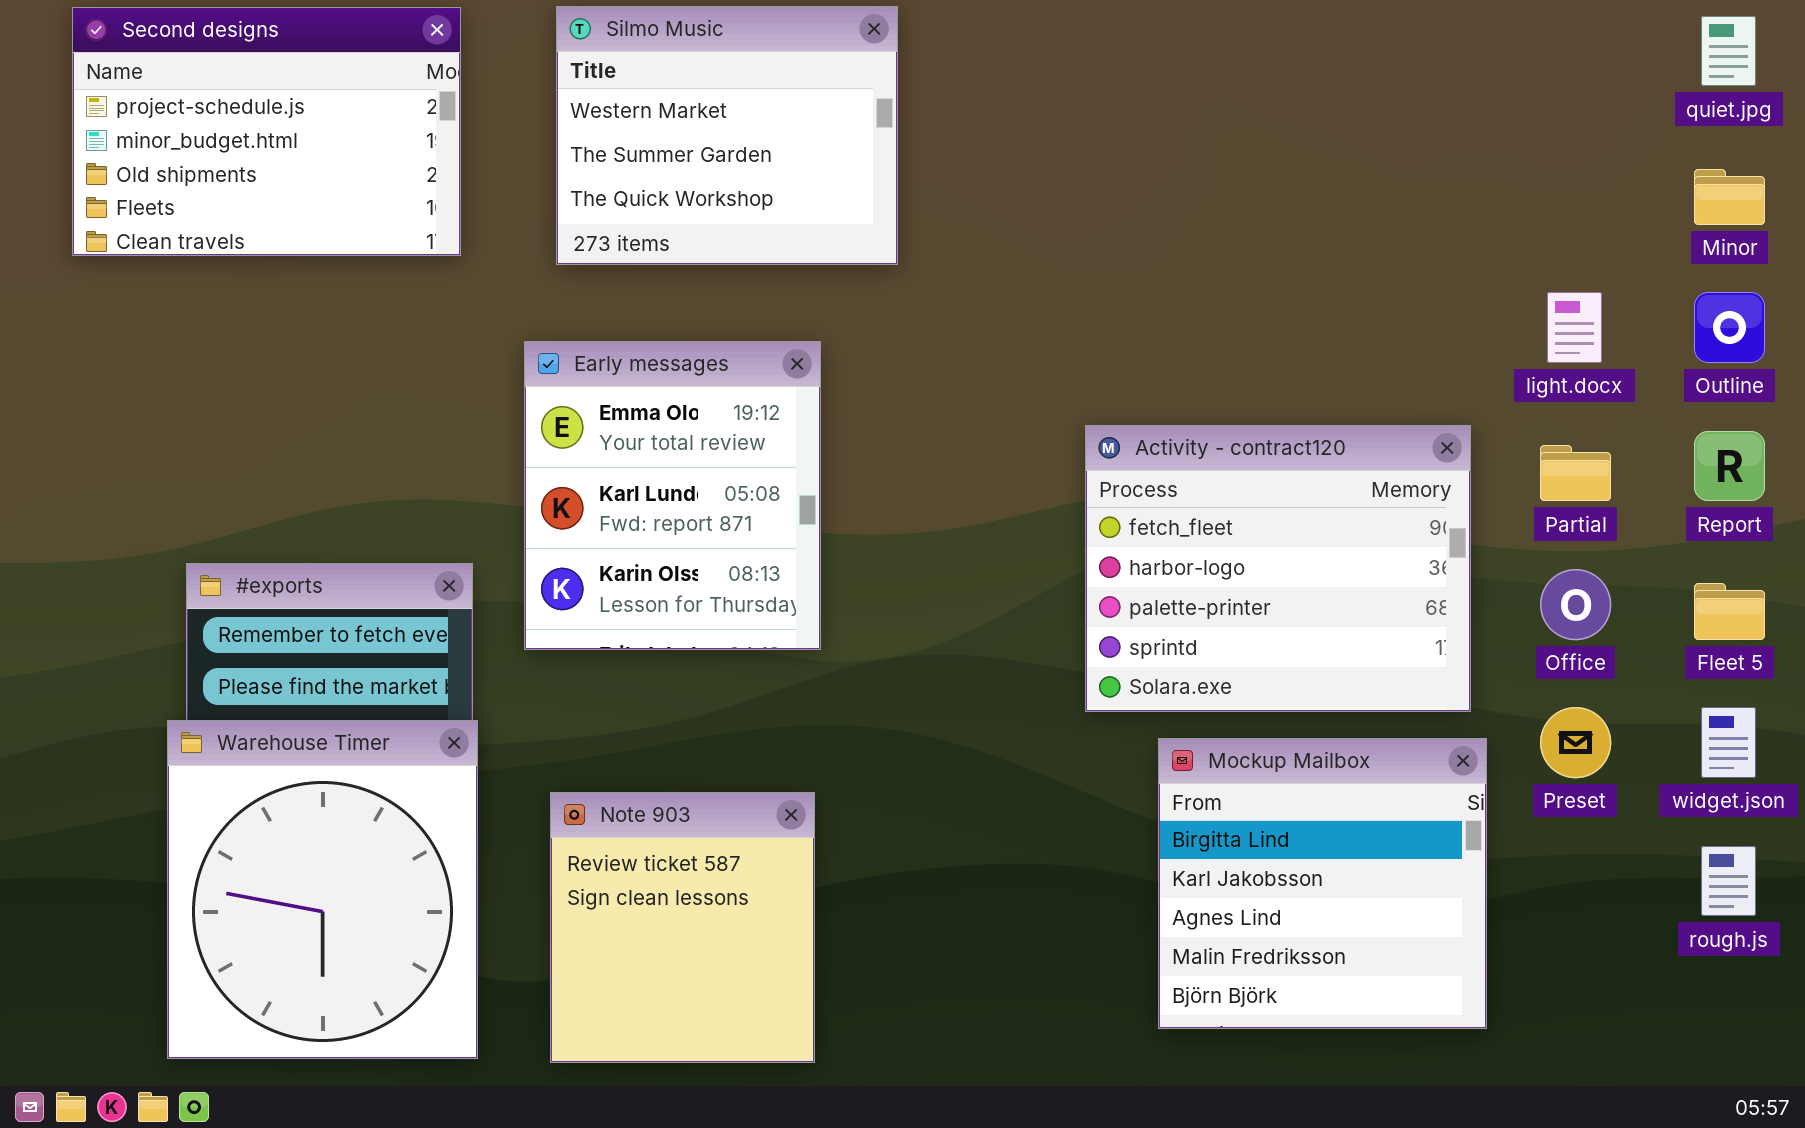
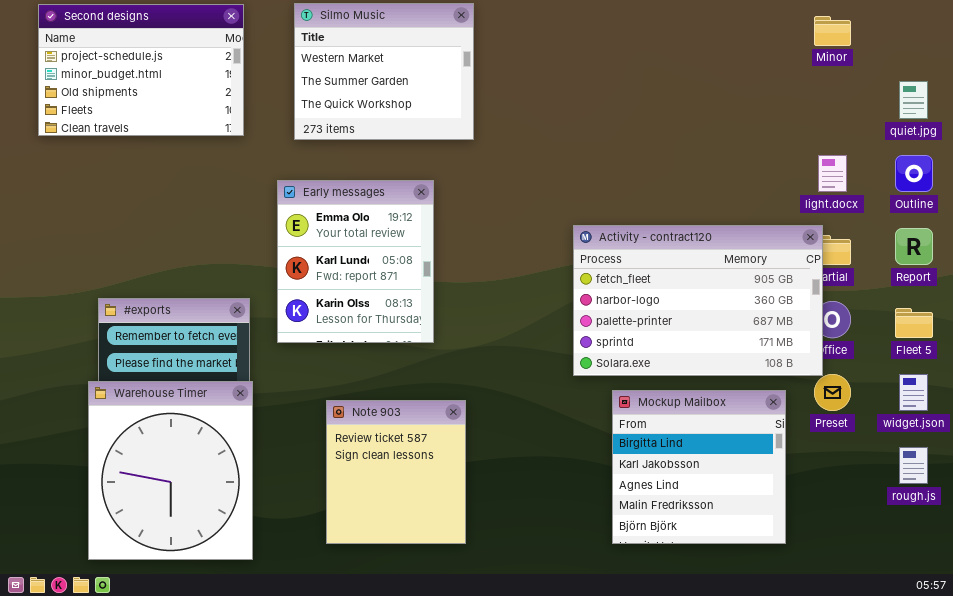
quiet.jpg: [1701,16,1756,86] -> [899,81,928,119], moved
Minor: [1694,169,1765,225] -> [814,16,851,46], moved
Activity - contract120: [1085,425,1471,712] -> [573,225,823,376], resized
Note 903: [550,792,815,1063] -> [326,400,466,544], moved

